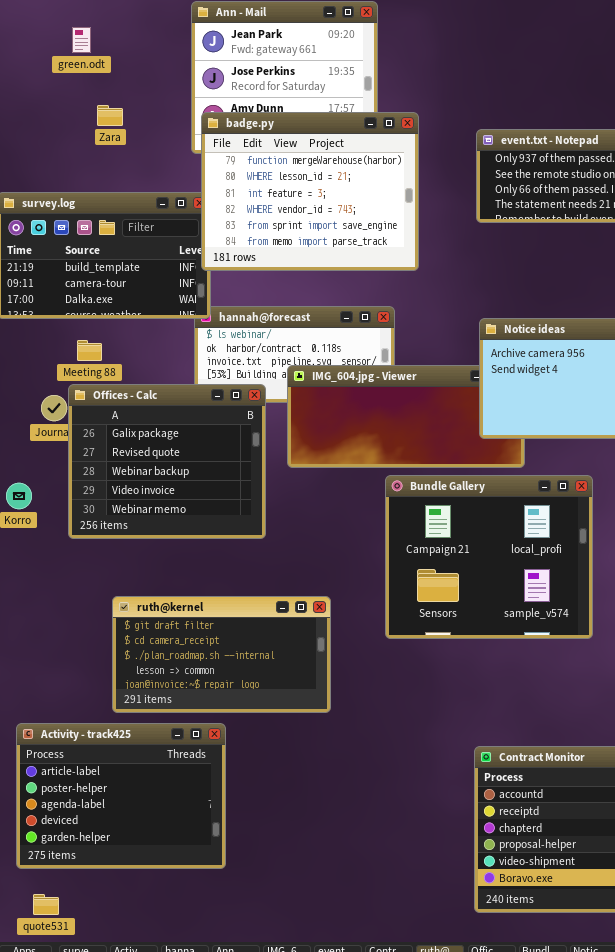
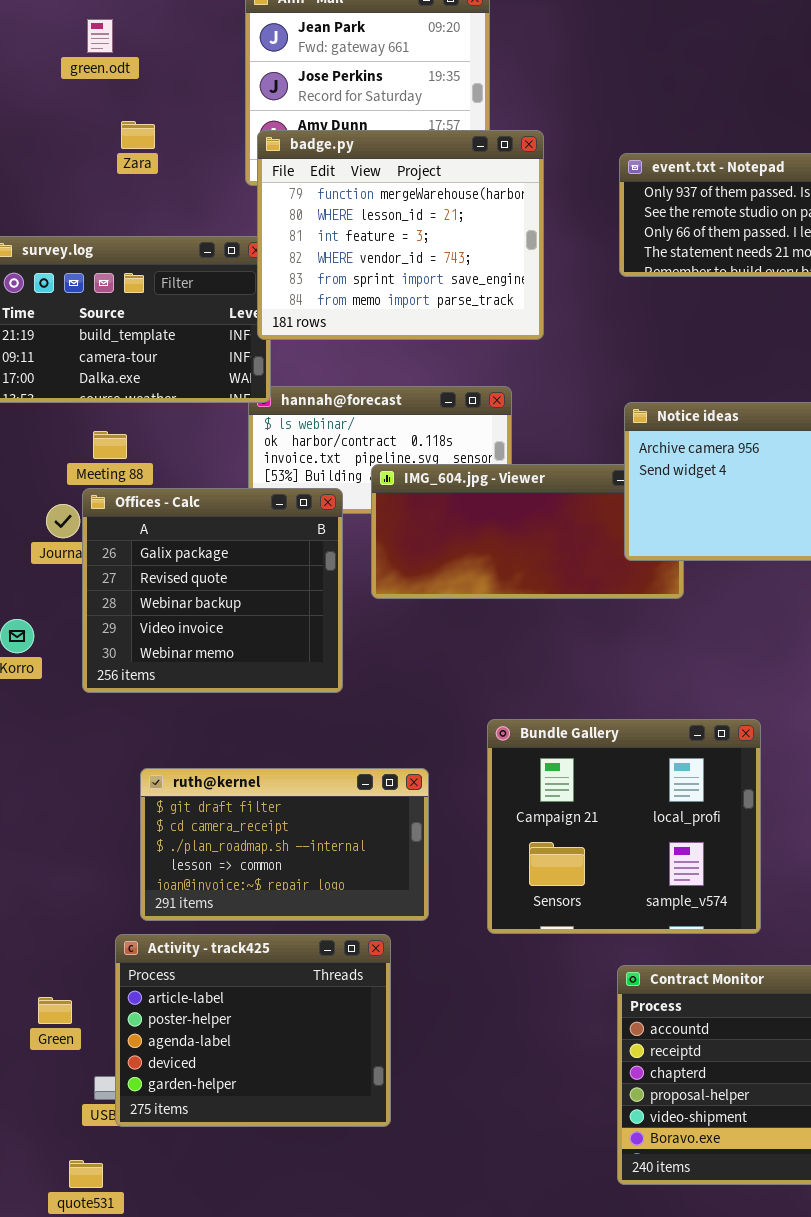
Bundle Gallery: [385,475,593,639] -> [487,719,761,934], moved
Activity - track425: [16,723,226,869] -> [115,934,391,1127], moved
quote531: [33,894,59,915] -> [69,1160,103,1188], moved

